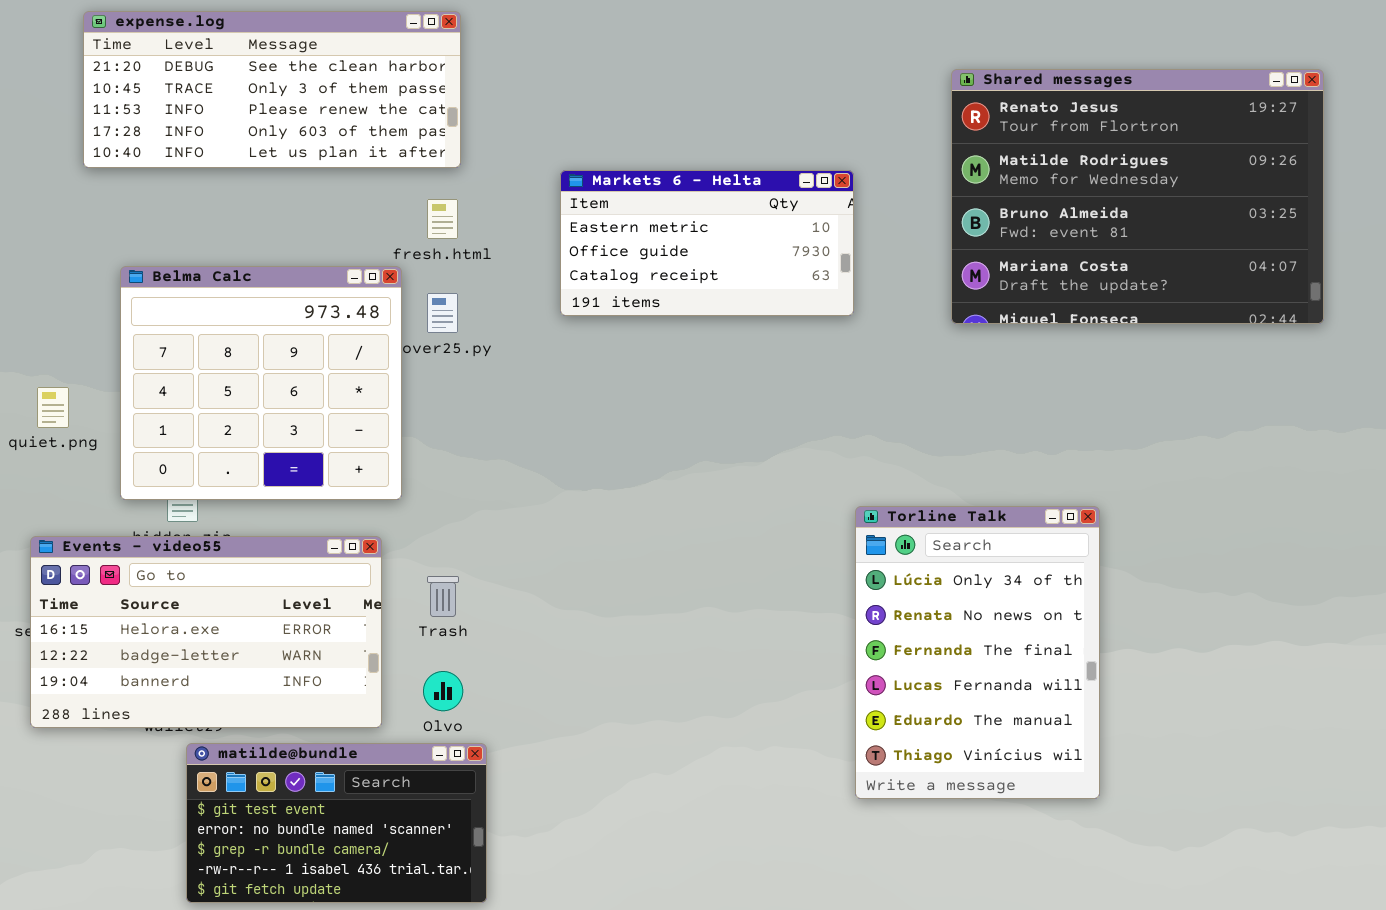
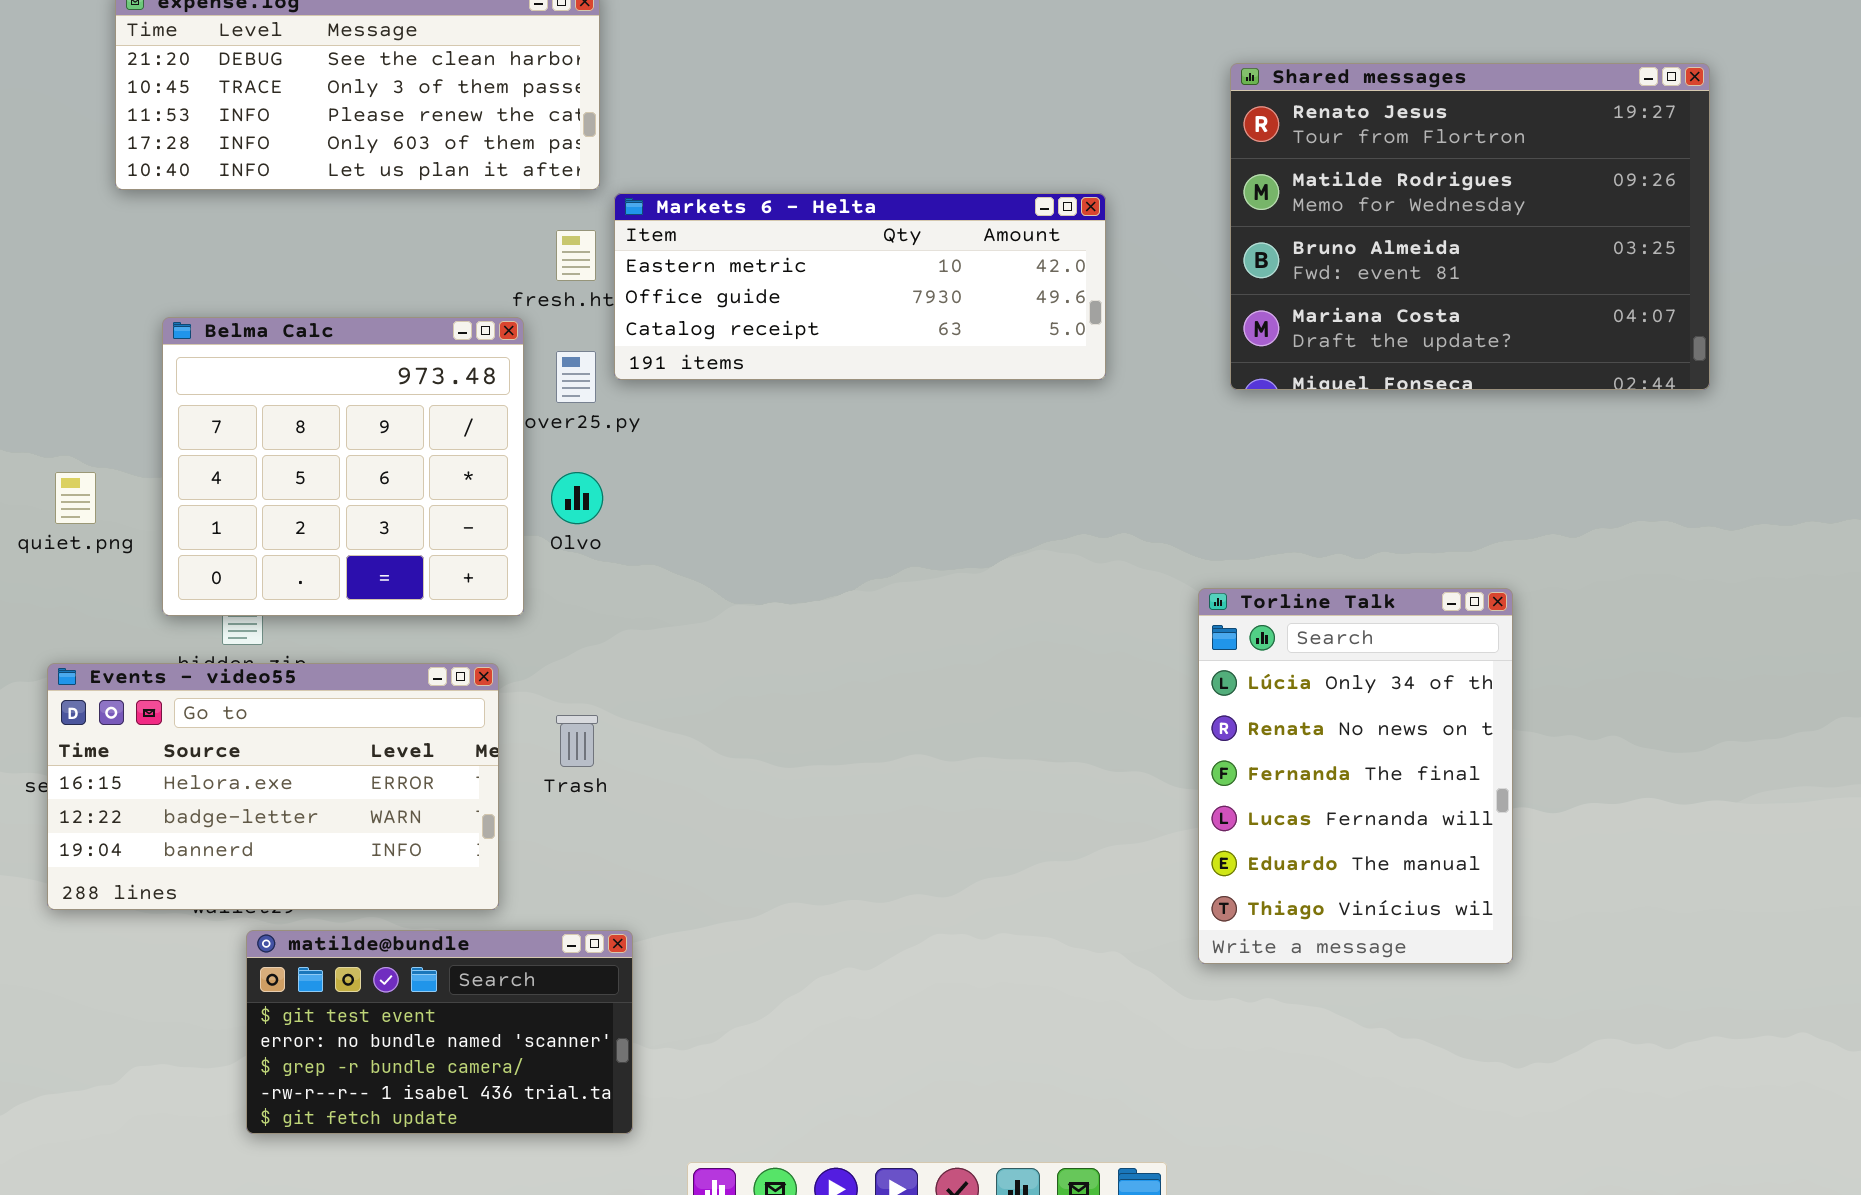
Markets 6 - Helta: [560,170,854,316] -> [614,193,1106,380], resized
Torline Talk: [855,506,1100,799] -> [1198,588,1513,964], moved
Olvo: [423,671,463,711] -> [551,472,603,524], moved

